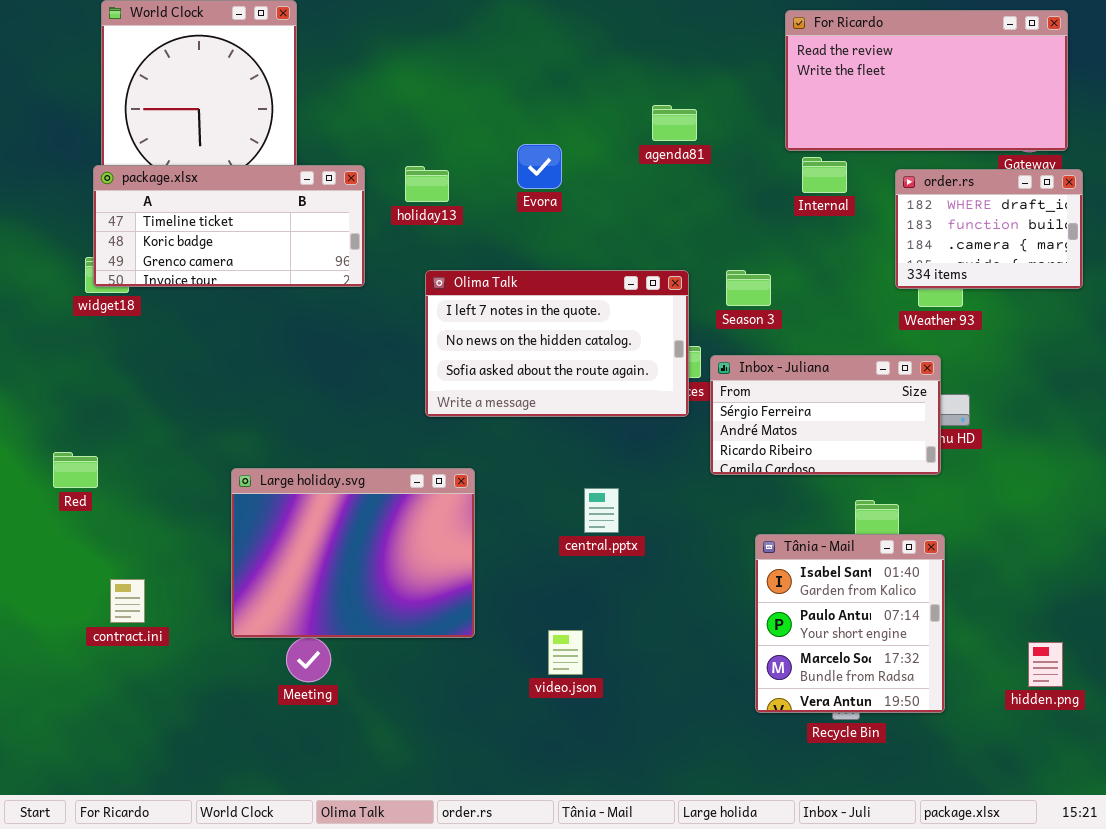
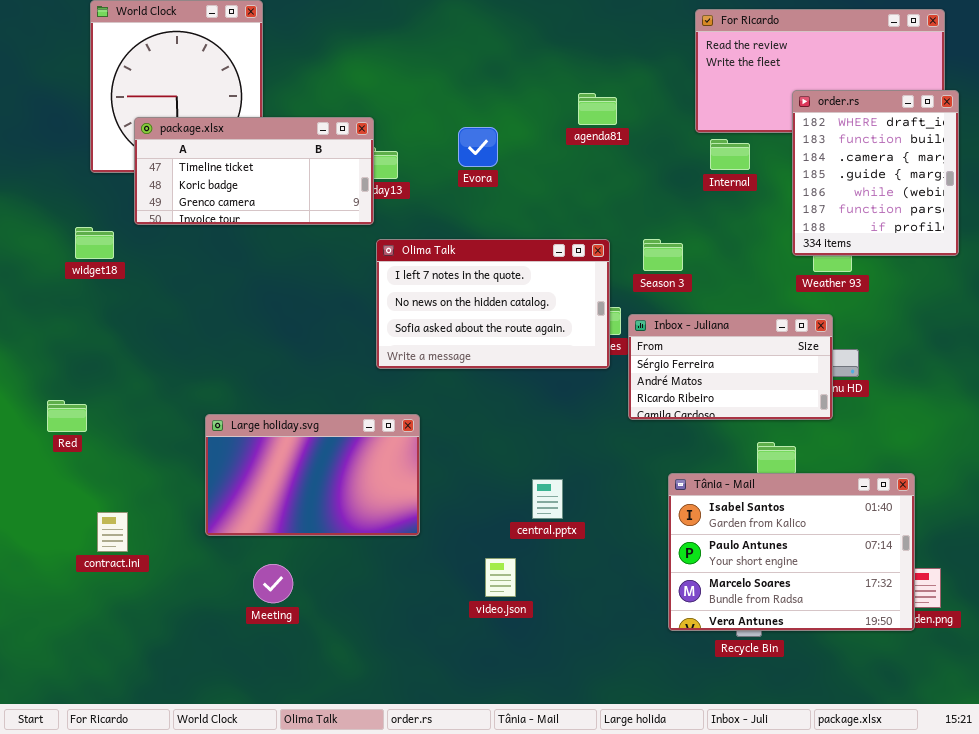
package.xlsx: [93,165,365,287] -> [134,117,374,225], moved
order.rs: [895,169,1083,289] -> [792,90,959,256], resized
Large holiday.svg: [231,468,475,638] -> [205,414,420,536], resized
central.pptx: [584,488,619,533] -> [532,479,563,519], moved
Tânia - Mail: [755,534,945,713] -> [668,473,915,631], resized

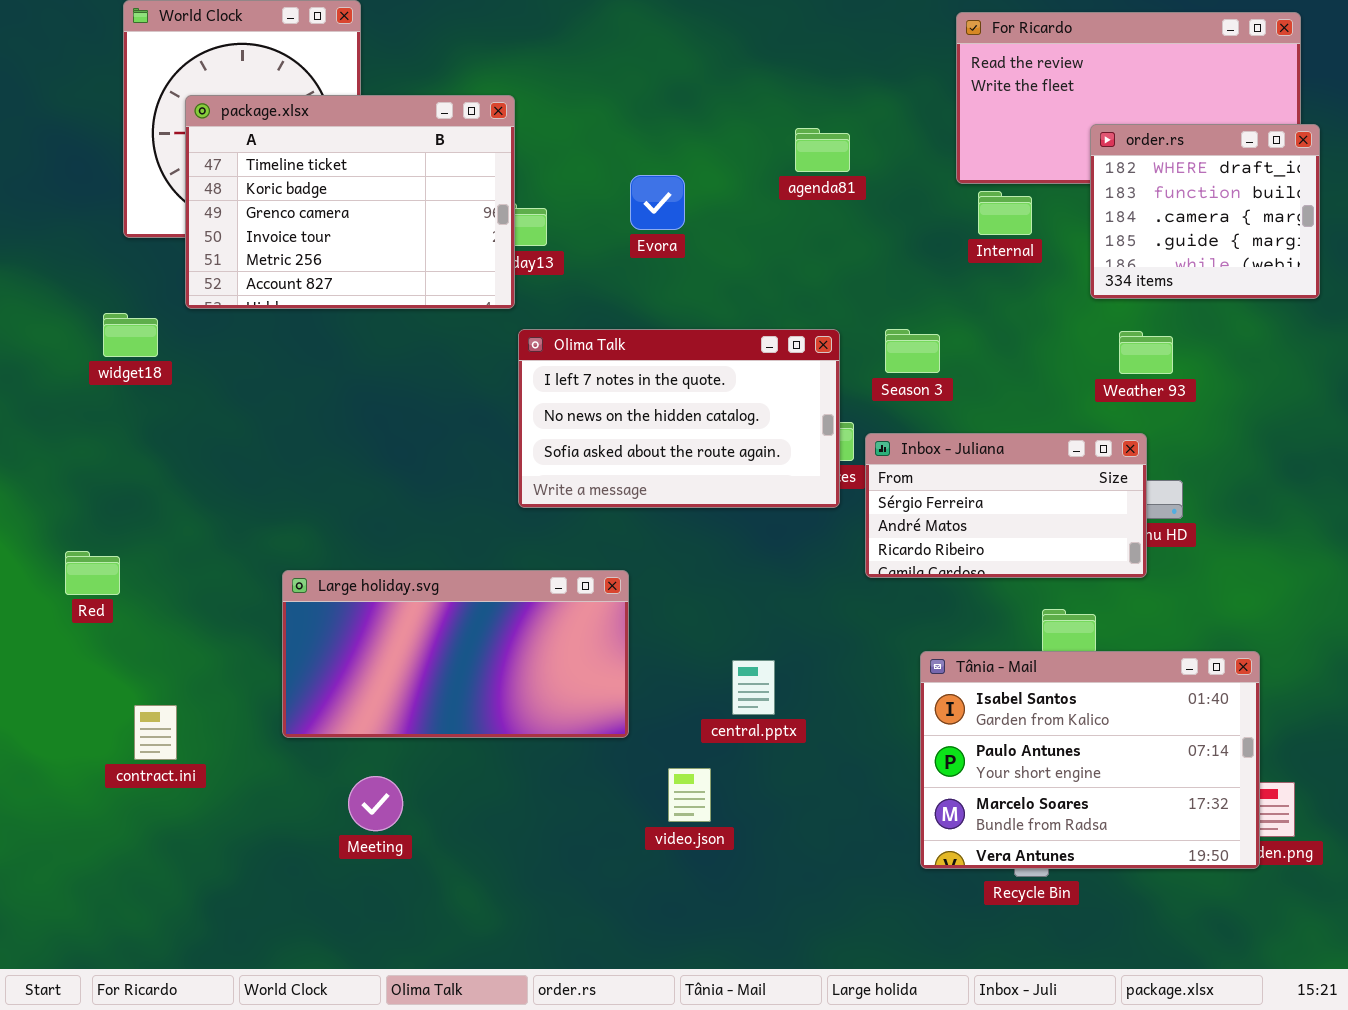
order.rs: [792,90,959,256] -> [1090,124,1320,299], resized
package.xlsx: [134,117,374,225] -> [185,95,515,309], resized
Large holiday.svg: [205,414,420,536] -> [282,570,629,738], resized

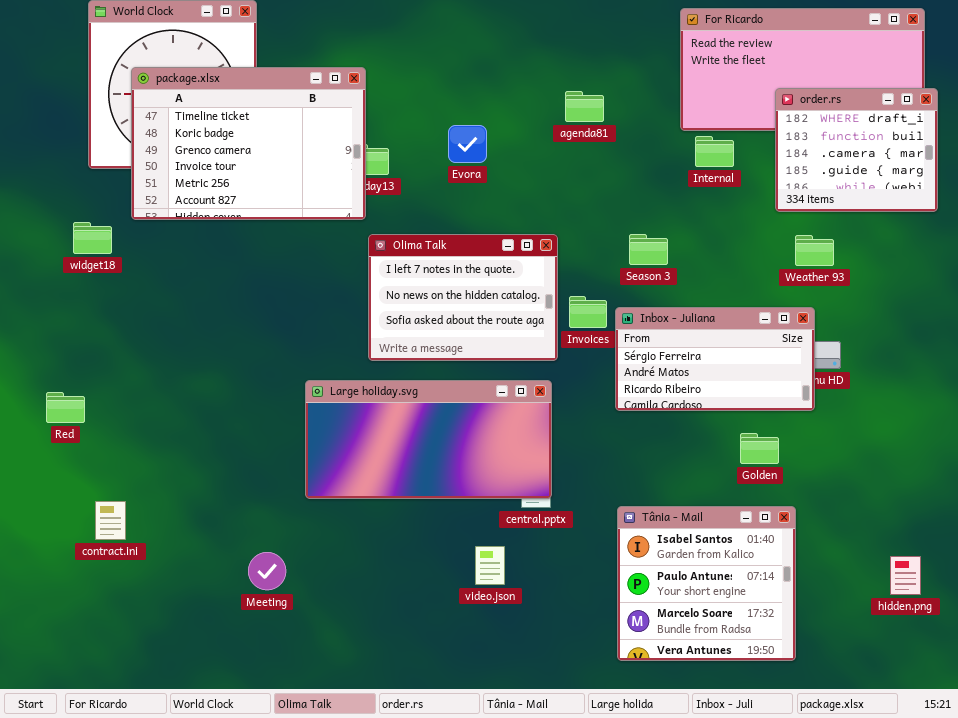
Olima Talk: [518,329,840,508] -> [368,234,558,361], resized
Large holiday.svg: [282,570,629,738] -> [305,380,552,499], moved
Tânia - Mail: [920,651,1260,869] -> [617,506,796,661], moved, resized

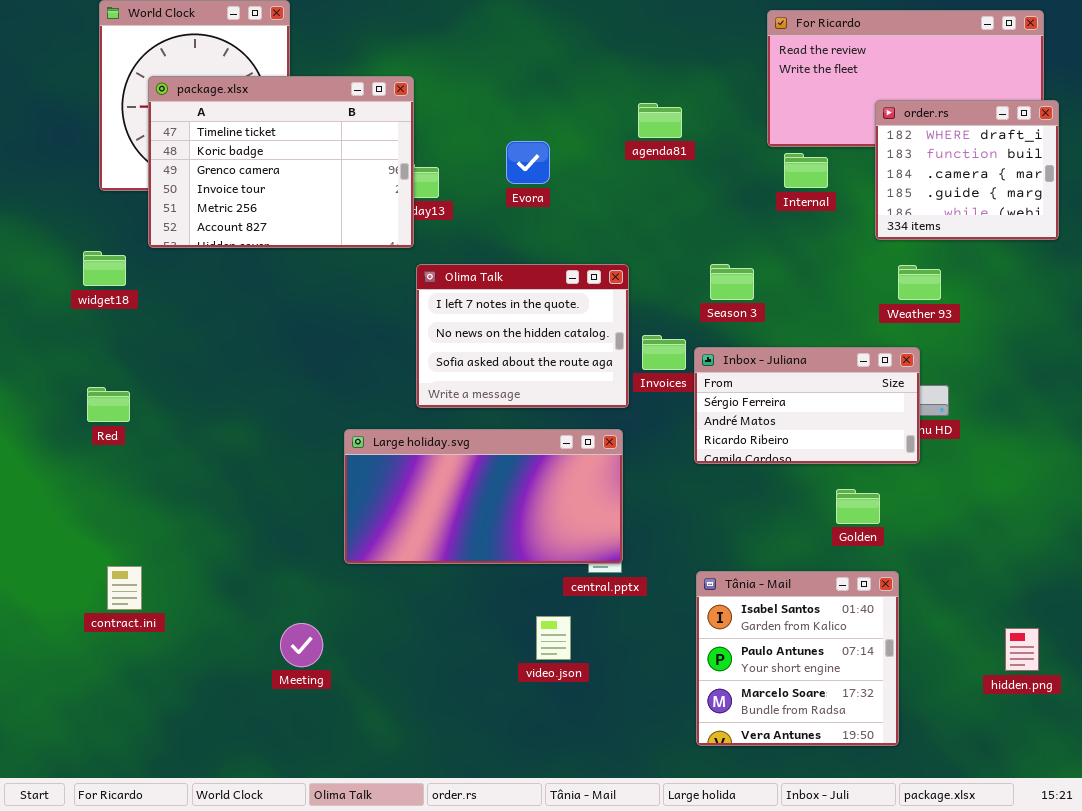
Red: [46,392,85,423] -> [87,387,130,422], moved

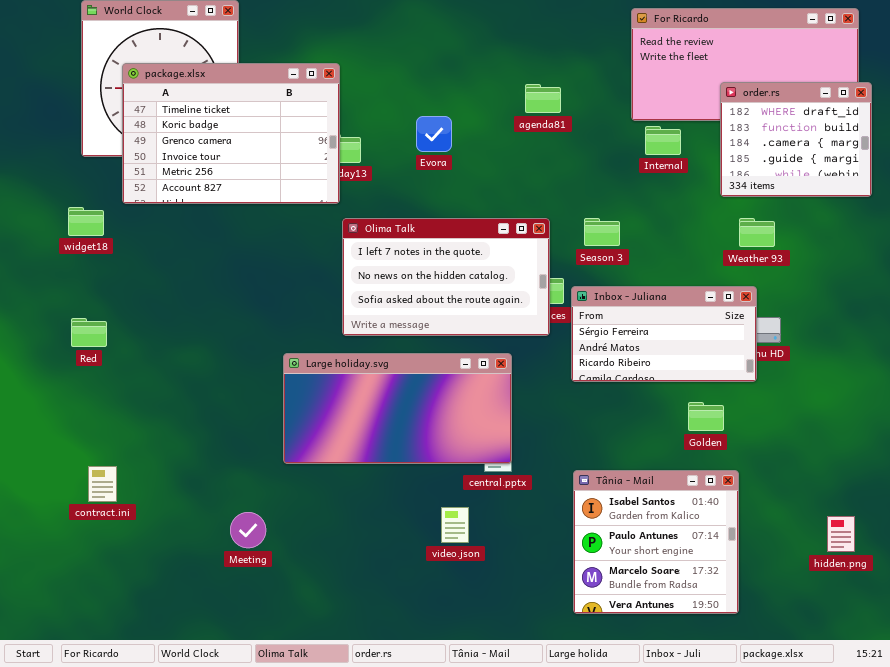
Olima Talk: [416,264,629,408] -> [342,218,550,336], resized

